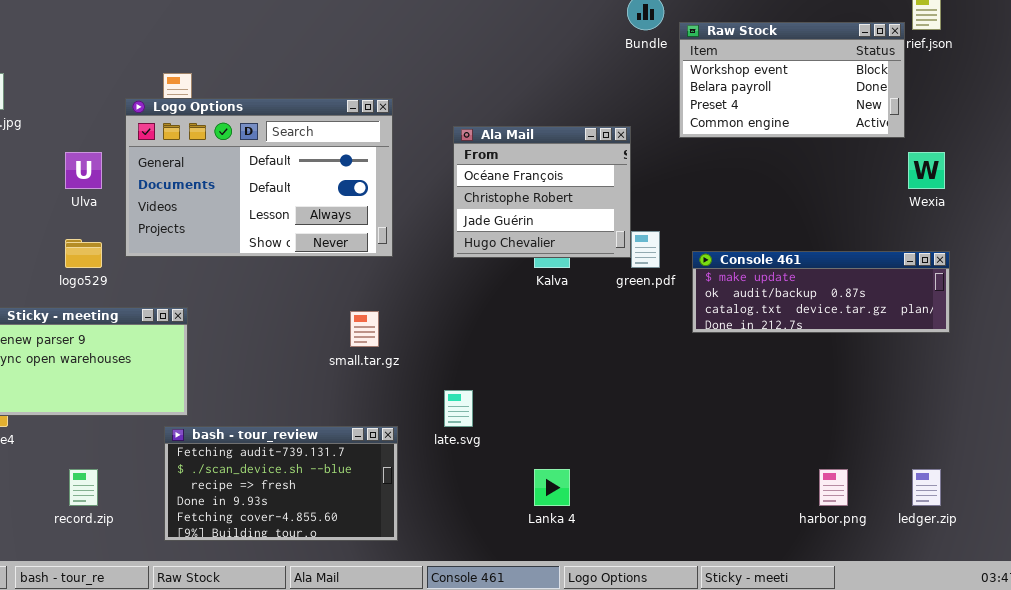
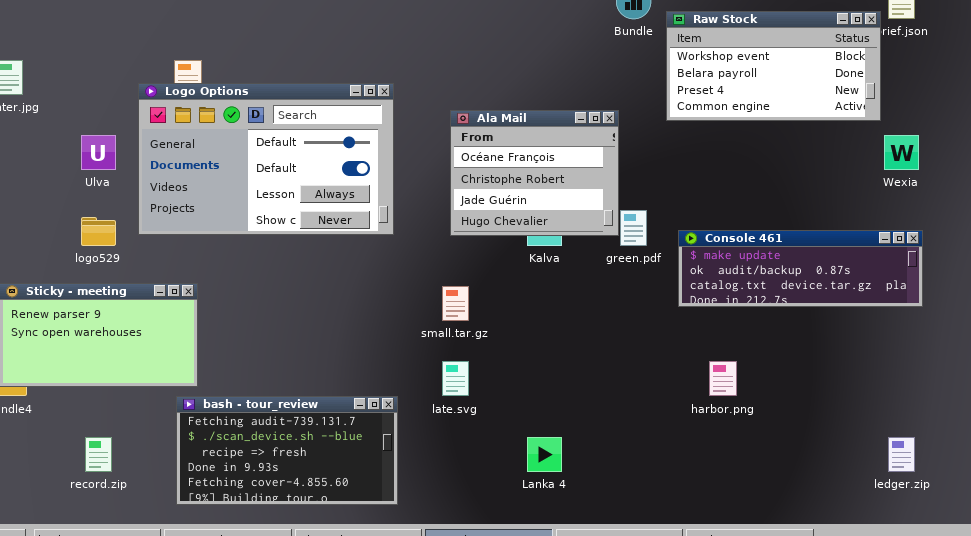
small.tar.gz: [350,311,379,347] -> [442,286,469,321], moved
harbor.png: [819,469,848,506] -> [709,361,737,396], moved

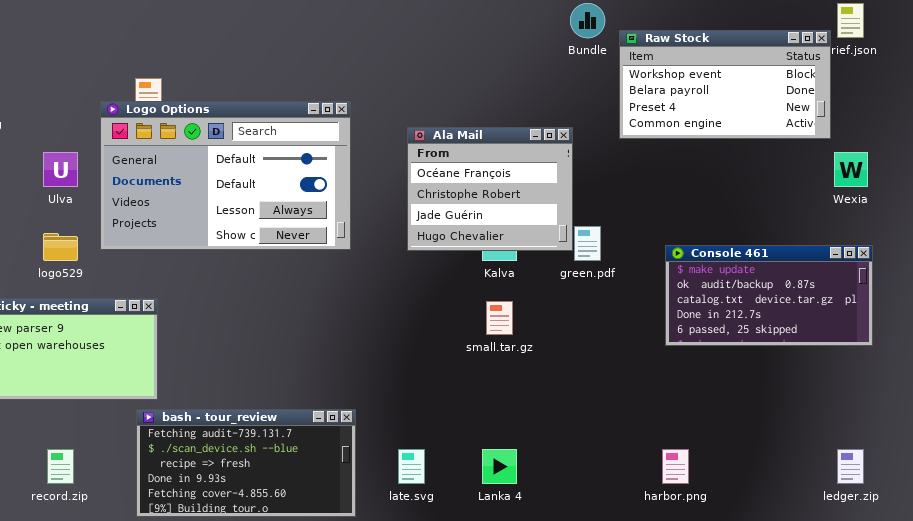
Console 461: [678,230,923,307] -> [665,245,873,346], resized
small.tar.gz: [442,286,469,321] -> [486,301,513,335], moved
late.svg: [442,361,469,396] -> [398,449,425,484], moved
harbor.png: [709,361,737,396] -> [662,449,689,484], moved

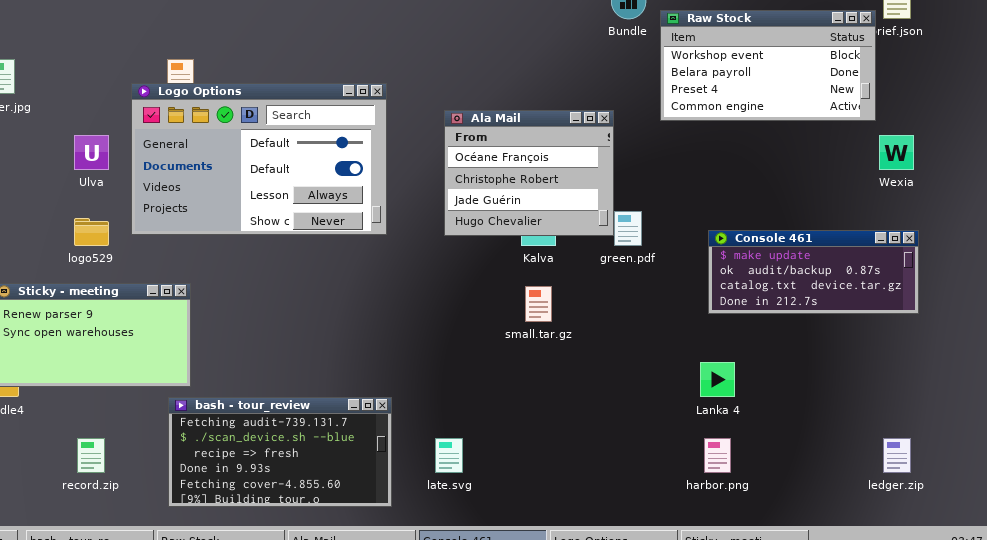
Console 461: [665,245,873,346] -> [708,230,919,314], resized
Lanka 4: [482,449,517,484] -> [700,362,735,397], moved

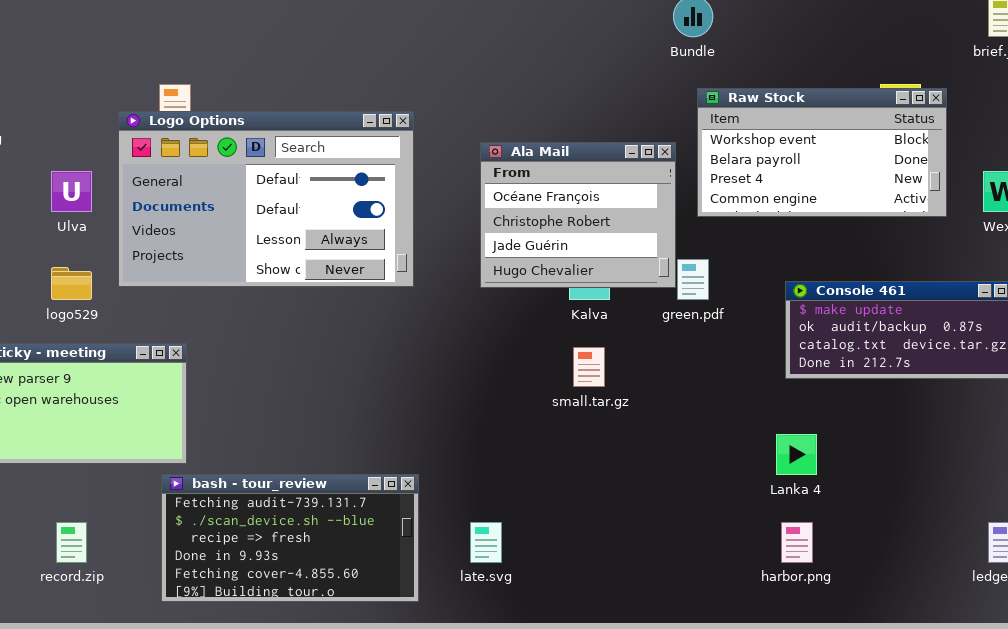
Raw Stock: [660,10,876,121] -> [697,88,947,217], moved

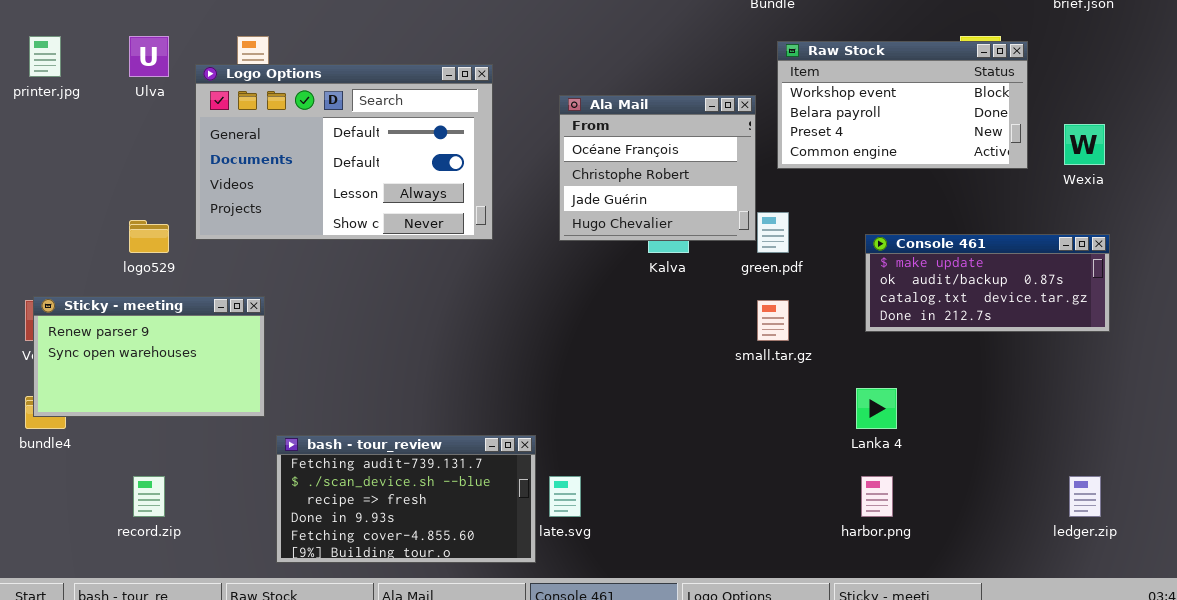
Ulva: [51,171,92,212] -> [129,36,169,77], moved
small.tar.gz: [573,347,605,387] -> [757,300,789,341], moved
bash - tour_review: [161,474,419,602] -> [276,435,536,563], moved

